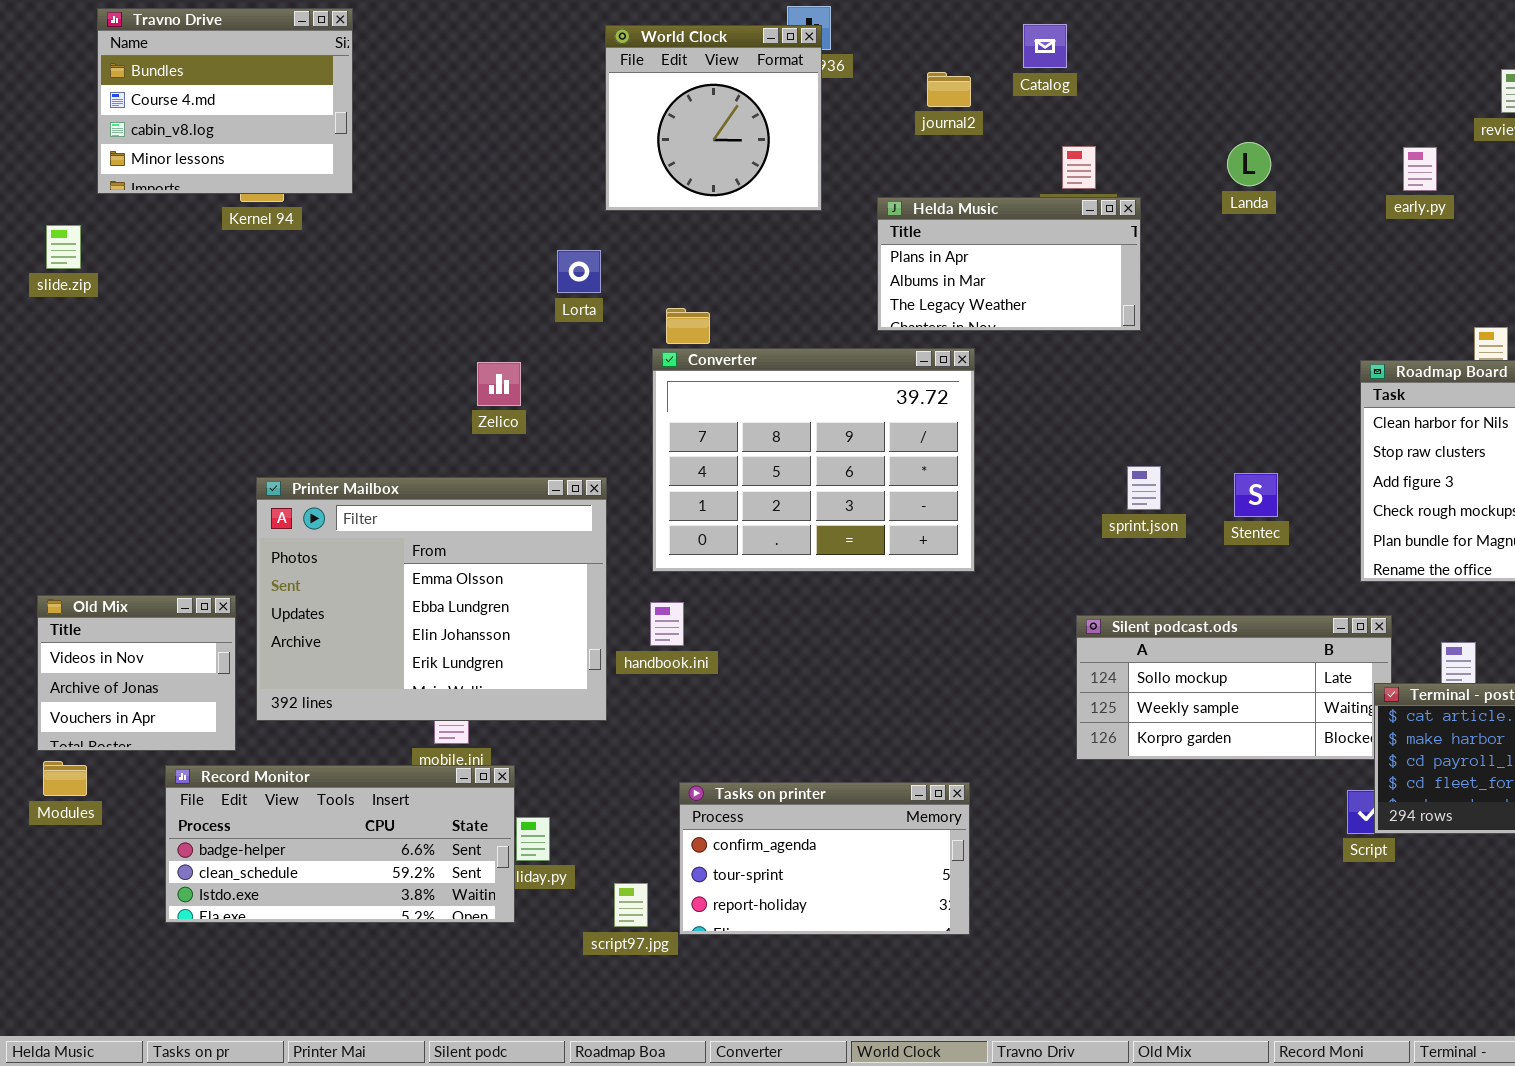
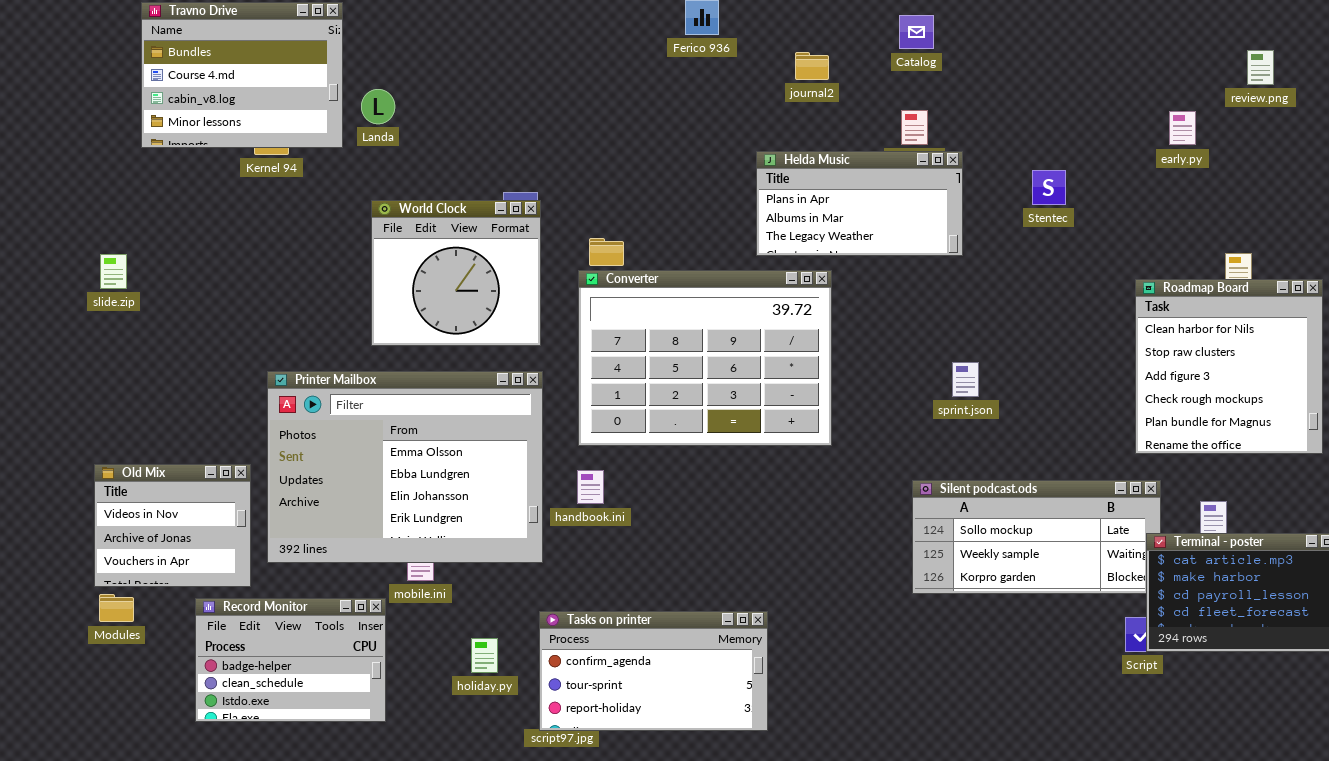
Catalog: [1023,24,1067,68] -> [899,15,934,49], moved
World Clock: [605,25,822,211] -> [371,200,541,346], moved
Landa: [1227,142,1271,186] -> [361,89,395,124], moved
slide.zip: [46,225,81,269] -> [100,254,127,289], moved
Stentec: [1234,473,1278,517] -> [1032,170,1066,205], moved
Record Monitor: [165,765,515,923] -> [195,598,386,722], resized
Tasks on printer: [679,782,970,935] -> [539,611,768,731], moved

